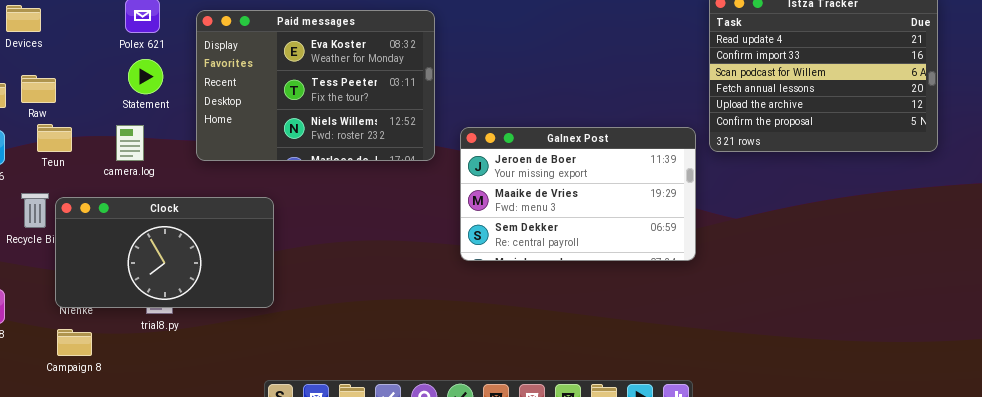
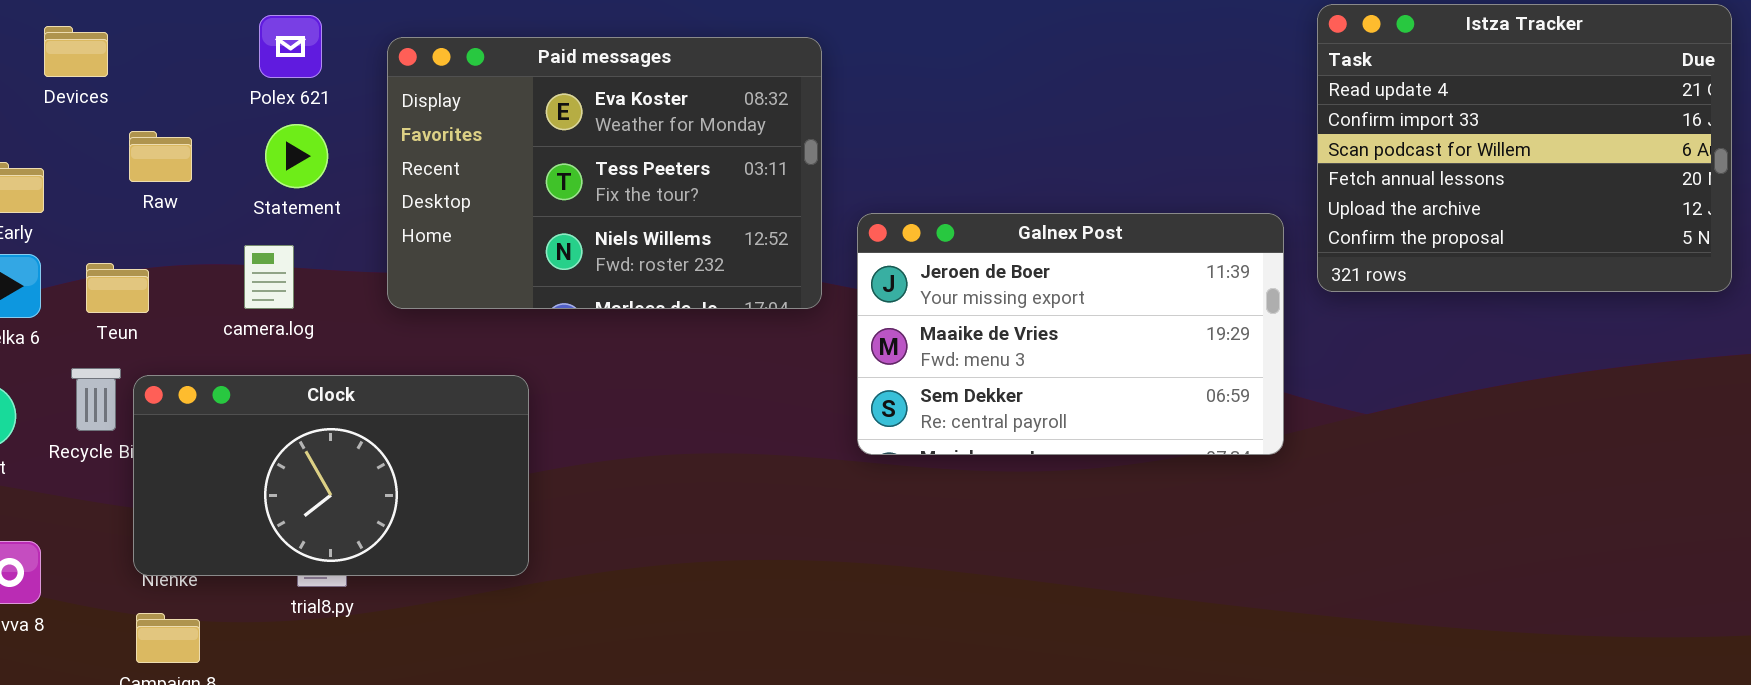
Raw: [21,75,56,103] -> [129,131,192,182], moved
Teun: [37,124,72,152] -> [86,263,149,313], moved
Galnex Post: [460,127,696,261] -> [857,213,1284,455], moved

